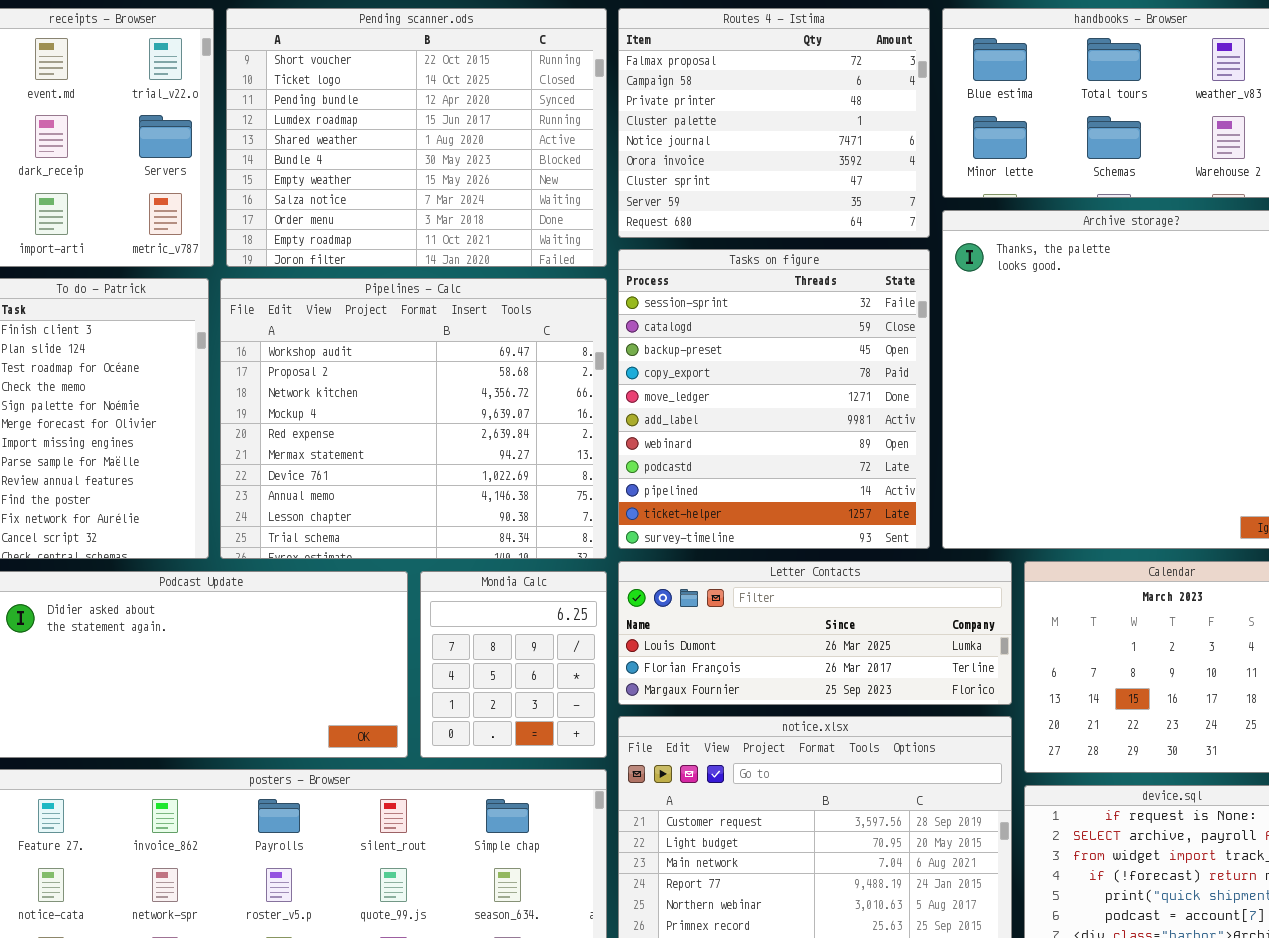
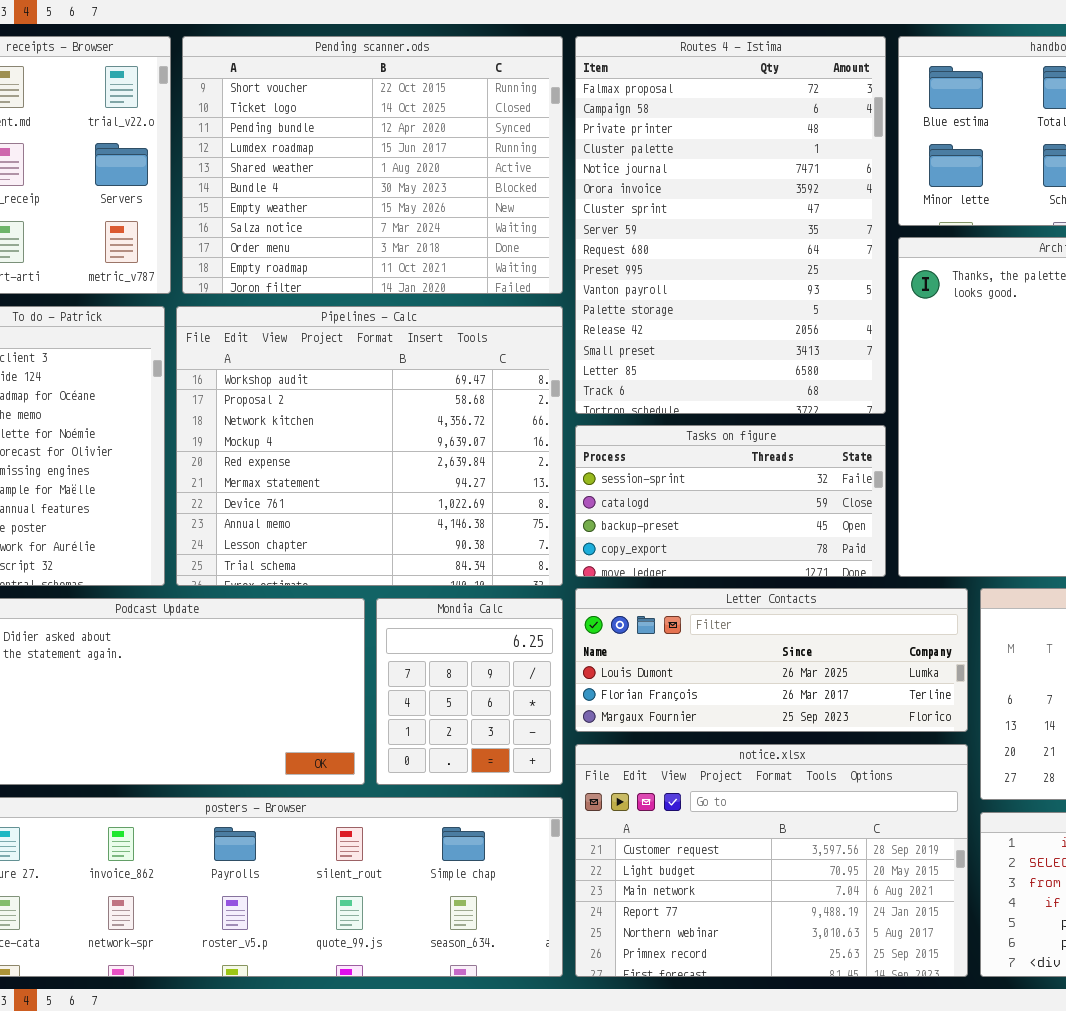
Routes 4 - Istima: [618,8,930,238] -> [575,36,886,414], resized
Tasks on figure: [618,249,930,549] -> [575,425,886,577], resized

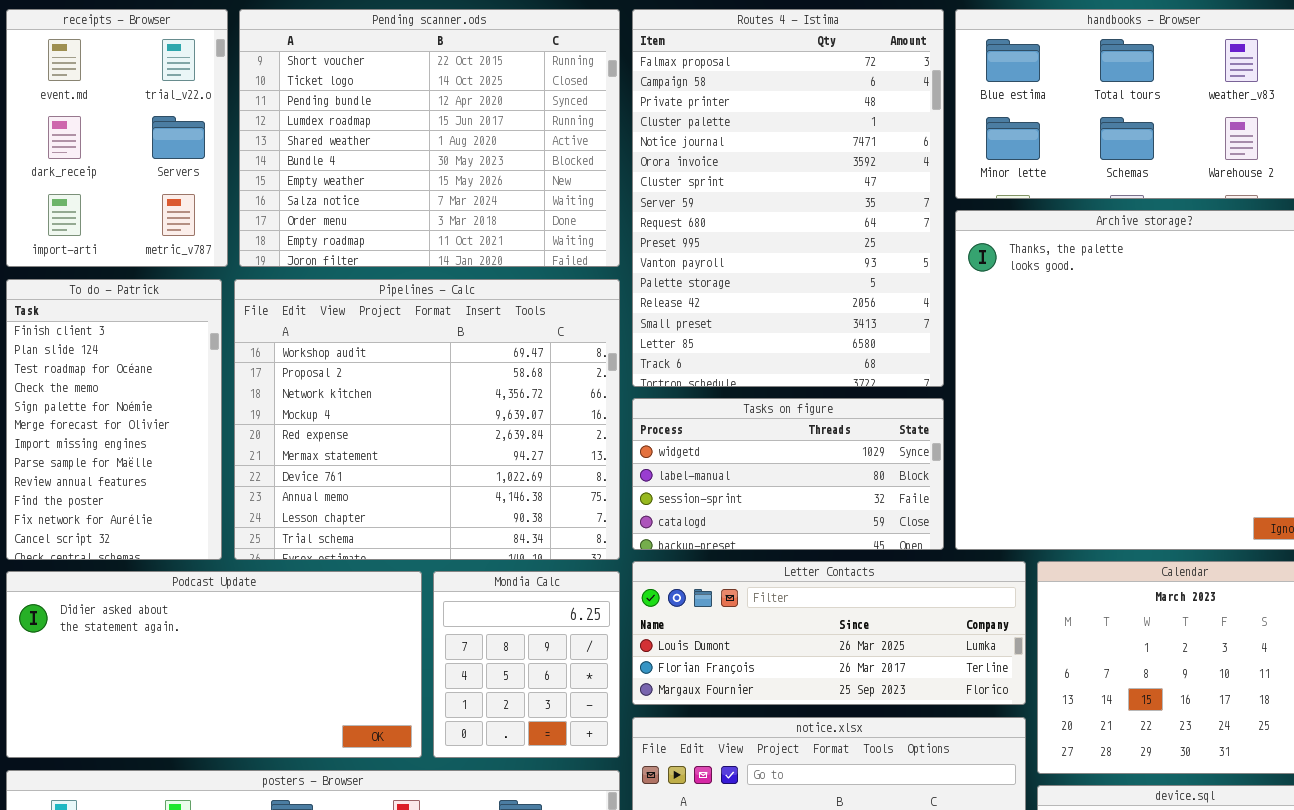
Tasks on figure: [575,425,886,577] -> [632,398,944,550], scrolled up 2 rows

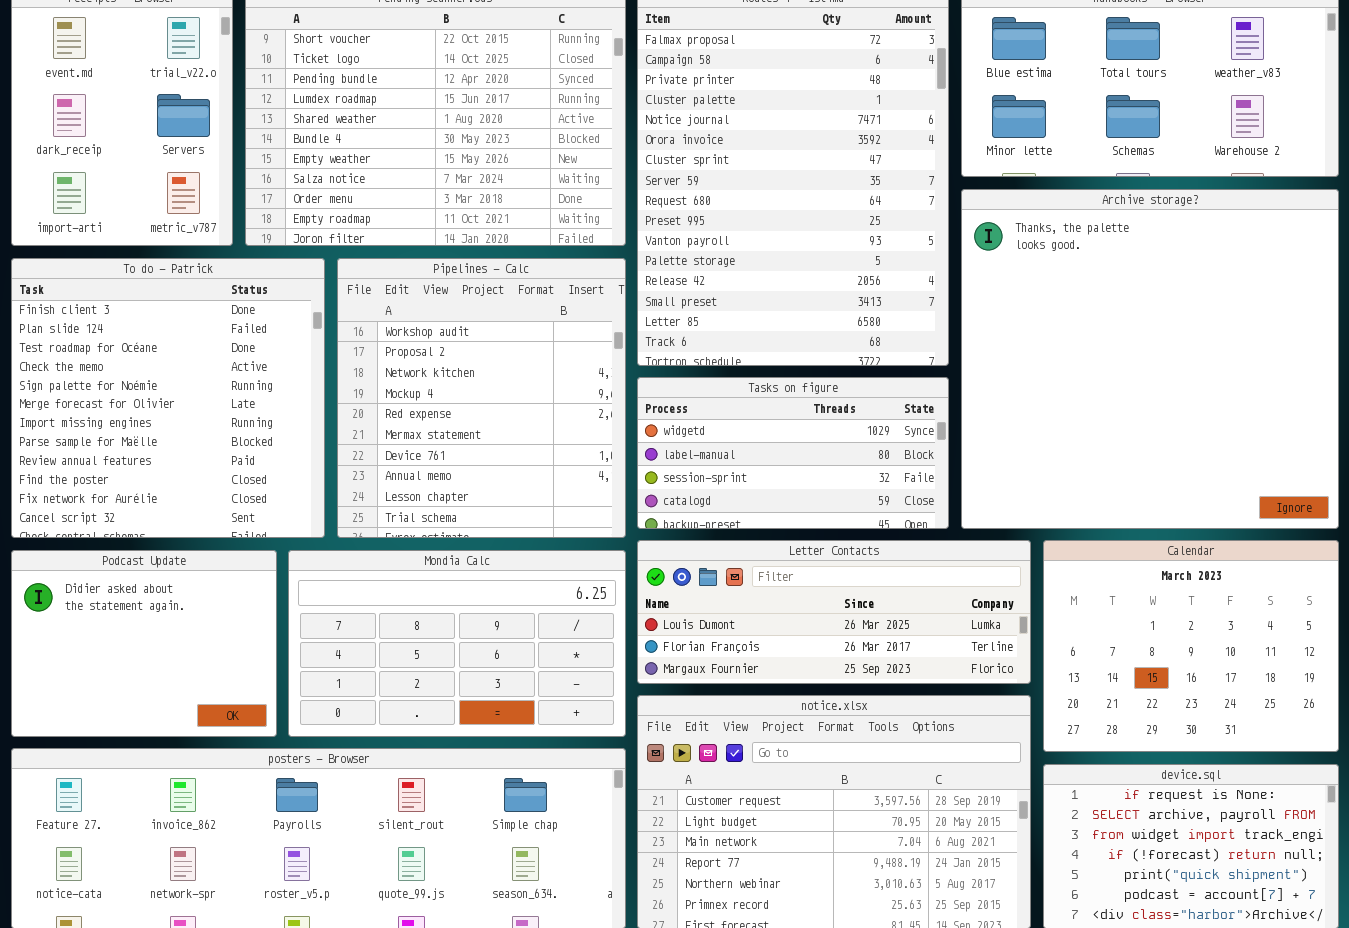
To do - Patrick: [6,279,222,560] -> [11,258,325,538], resized
Pipelines - Calc: [234,279,620,560] -> [337,258,626,538], resized
Podcast Update: [6,571,422,758] -> [11,550,277,737], resized
Mondia Calc: [433,571,620,758] -> [288,550,626,737], resized

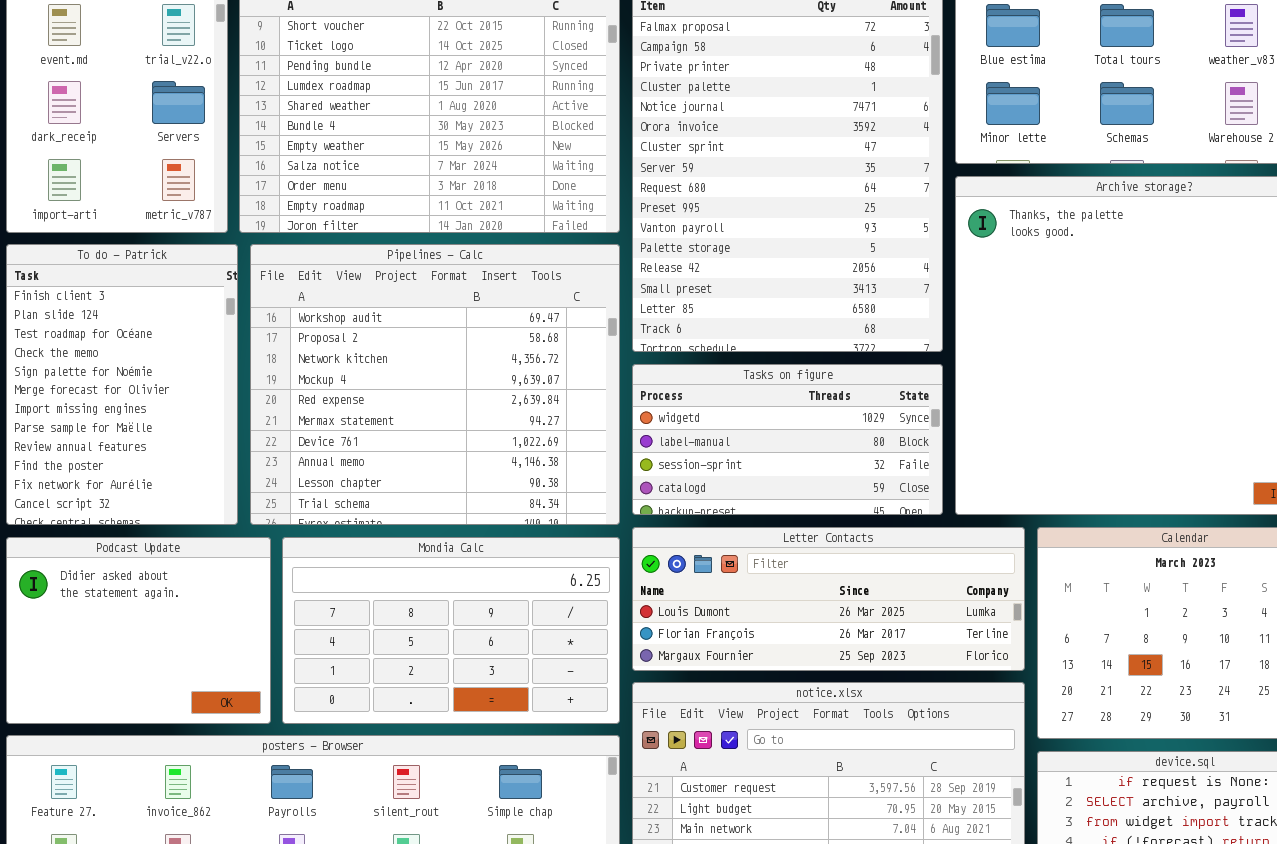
To do - Patrick: [11,258,325,538] -> [6,244,238,525], resized
Pipelines - Calc: [337,258,626,538] -> [250,244,620,525], resized

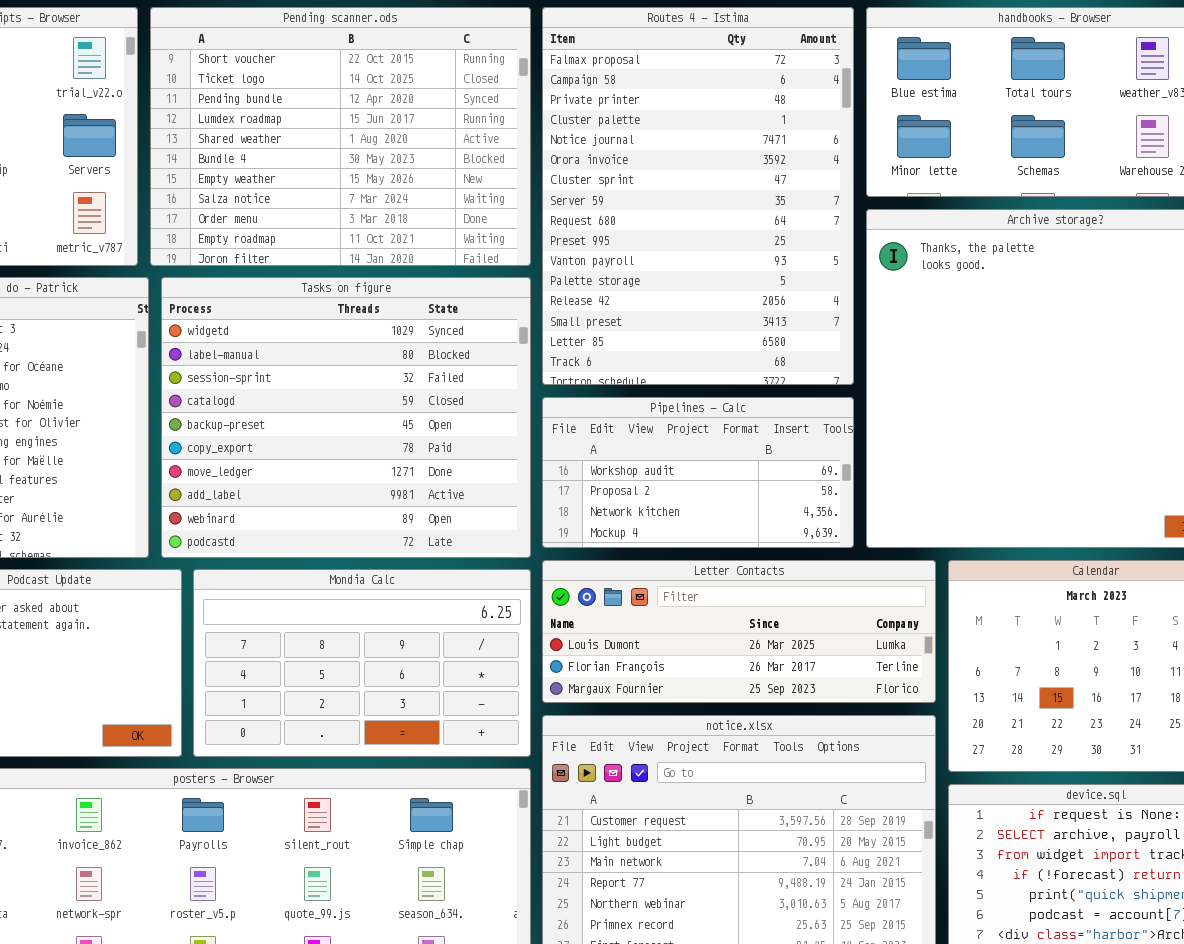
Pipelines - Calc: [250,244,620,525] -> [542,397,854,548], moved, resized
Tasks on figure: [632,364,943,515] -> [161,277,531,558], moved, resized

